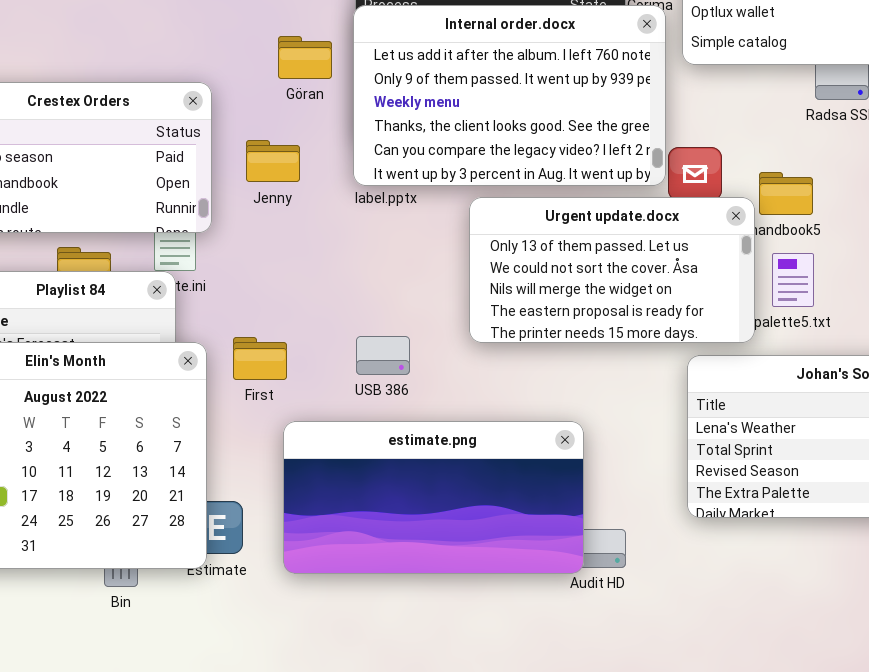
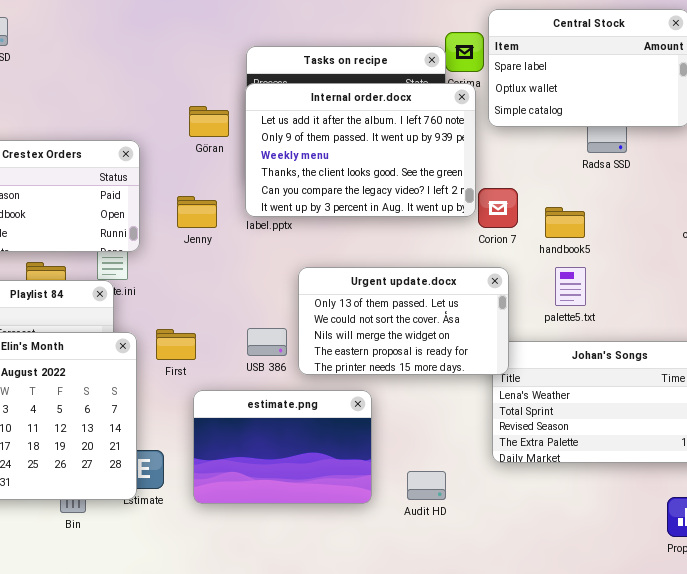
Jenny: [246,140,300,182] -> [177,196,217,228], moved
Urgent update.docx: [469,197,755,343] -> [298,267,509,375], moved
estimate.png: [283,421,584,574] -> [193,390,372,504], resized

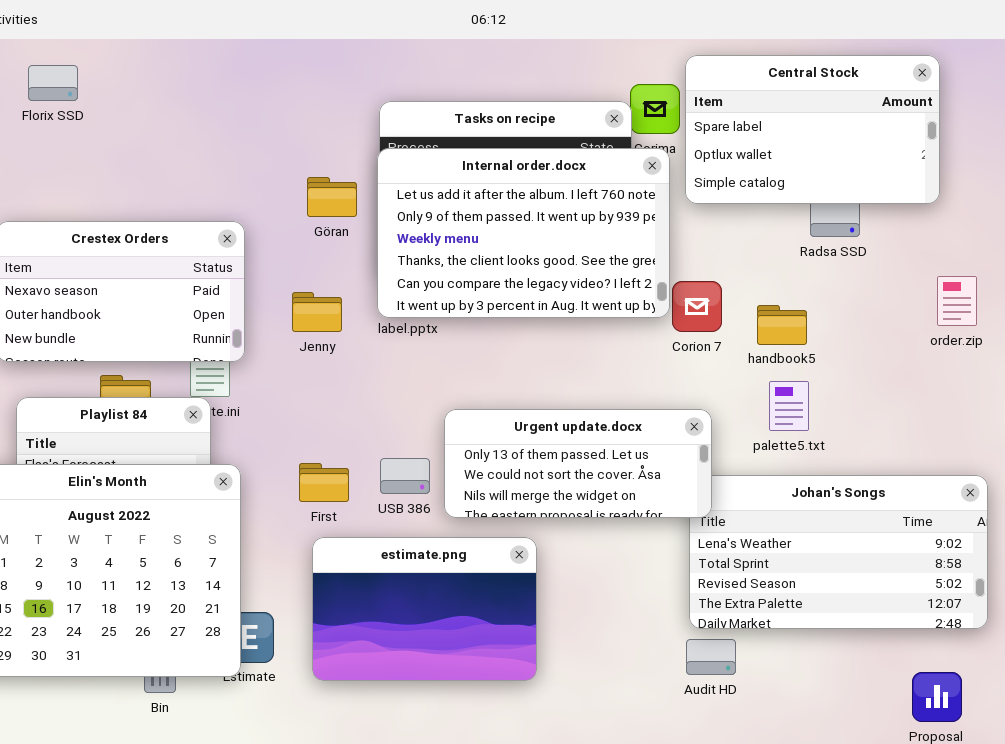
Urgent update.docx: [298,267,509,375] -> [444,409,712,518], resized
First: [156,329,196,360] -> [299,463,349,502], moved
Audit HD: [407,471,446,500] -> [686,639,736,675], moved

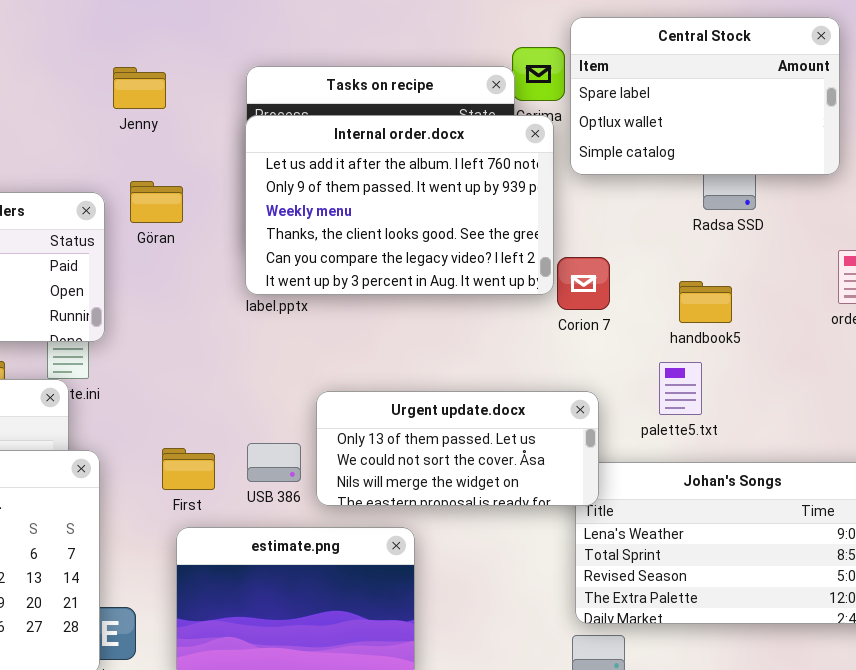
Göran: [307,177,357,217] -> [130,181,183,223], moved
Jenny: [292,292,342,332] -> [113,67,166,109], moved
handbook5: [757,305,807,345] -> [679,281,732,323], moved

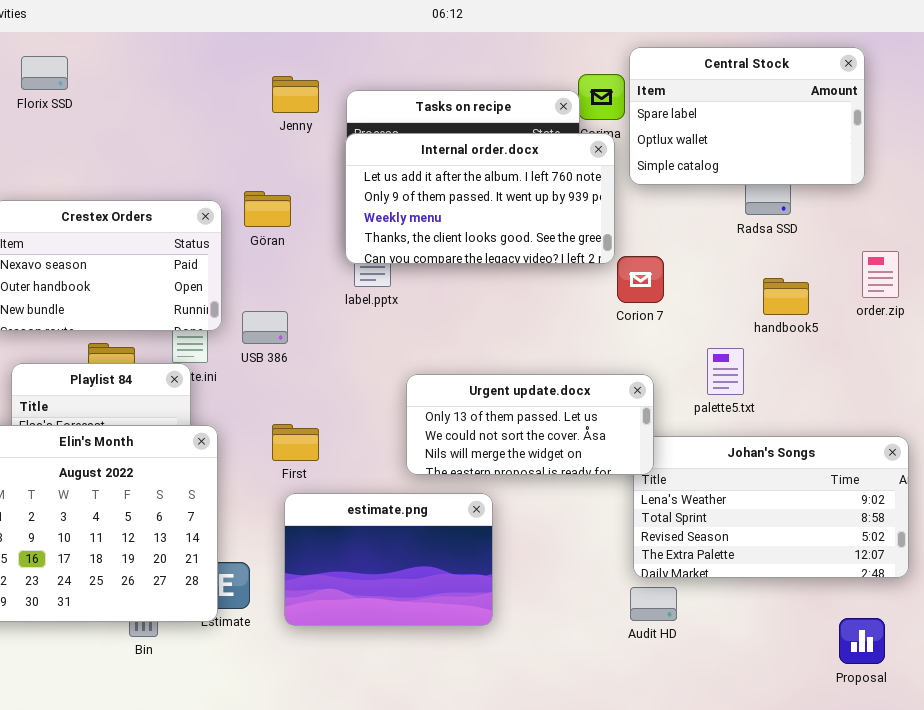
Jenny: [113,67,166,109] -> [272,76,319,113], moved
Internal order.docx: [245,115,554,295] -> [345,133,615,264], resized
handbook5: [679,281,732,323] -> [763,278,809,315], moved
USB 386: [247,443,301,482] -> [242,311,288,344], moved

